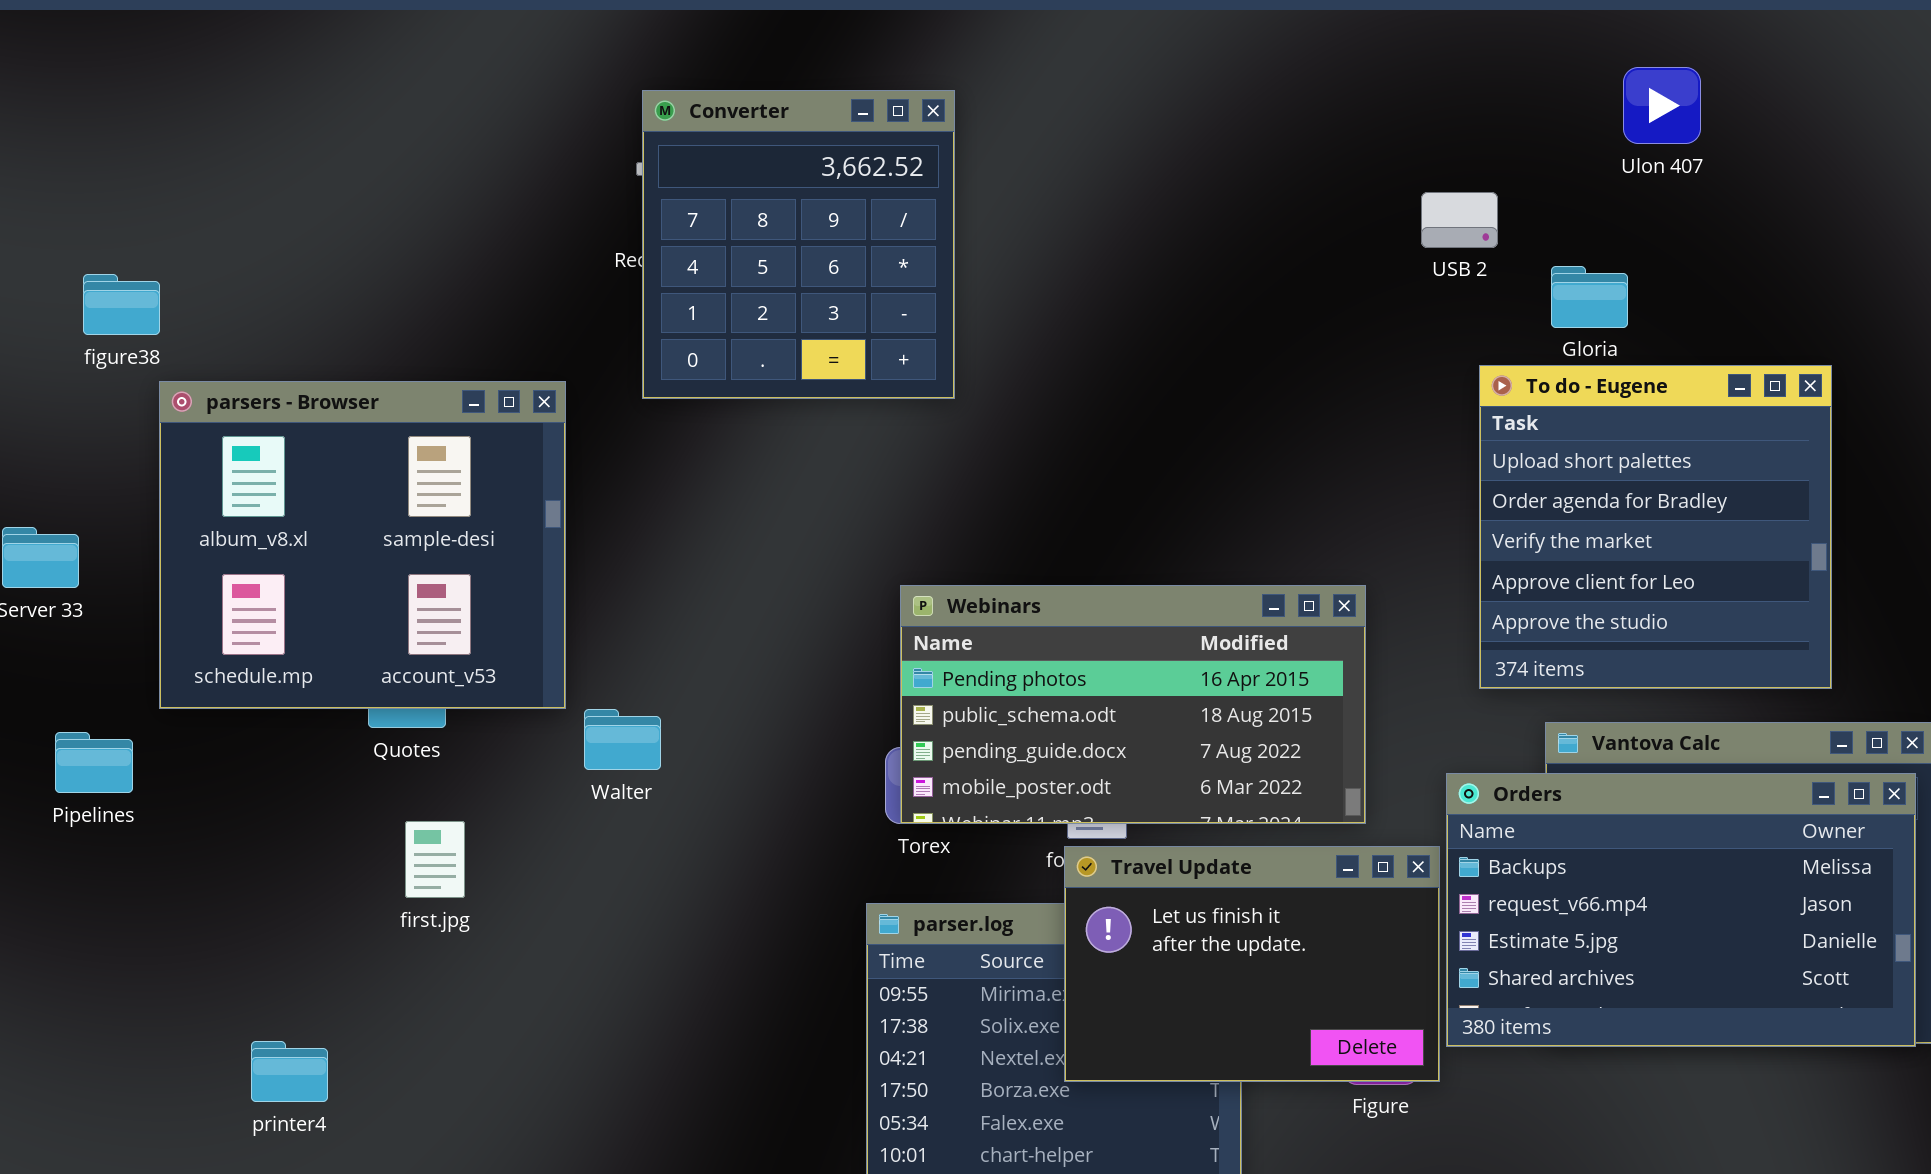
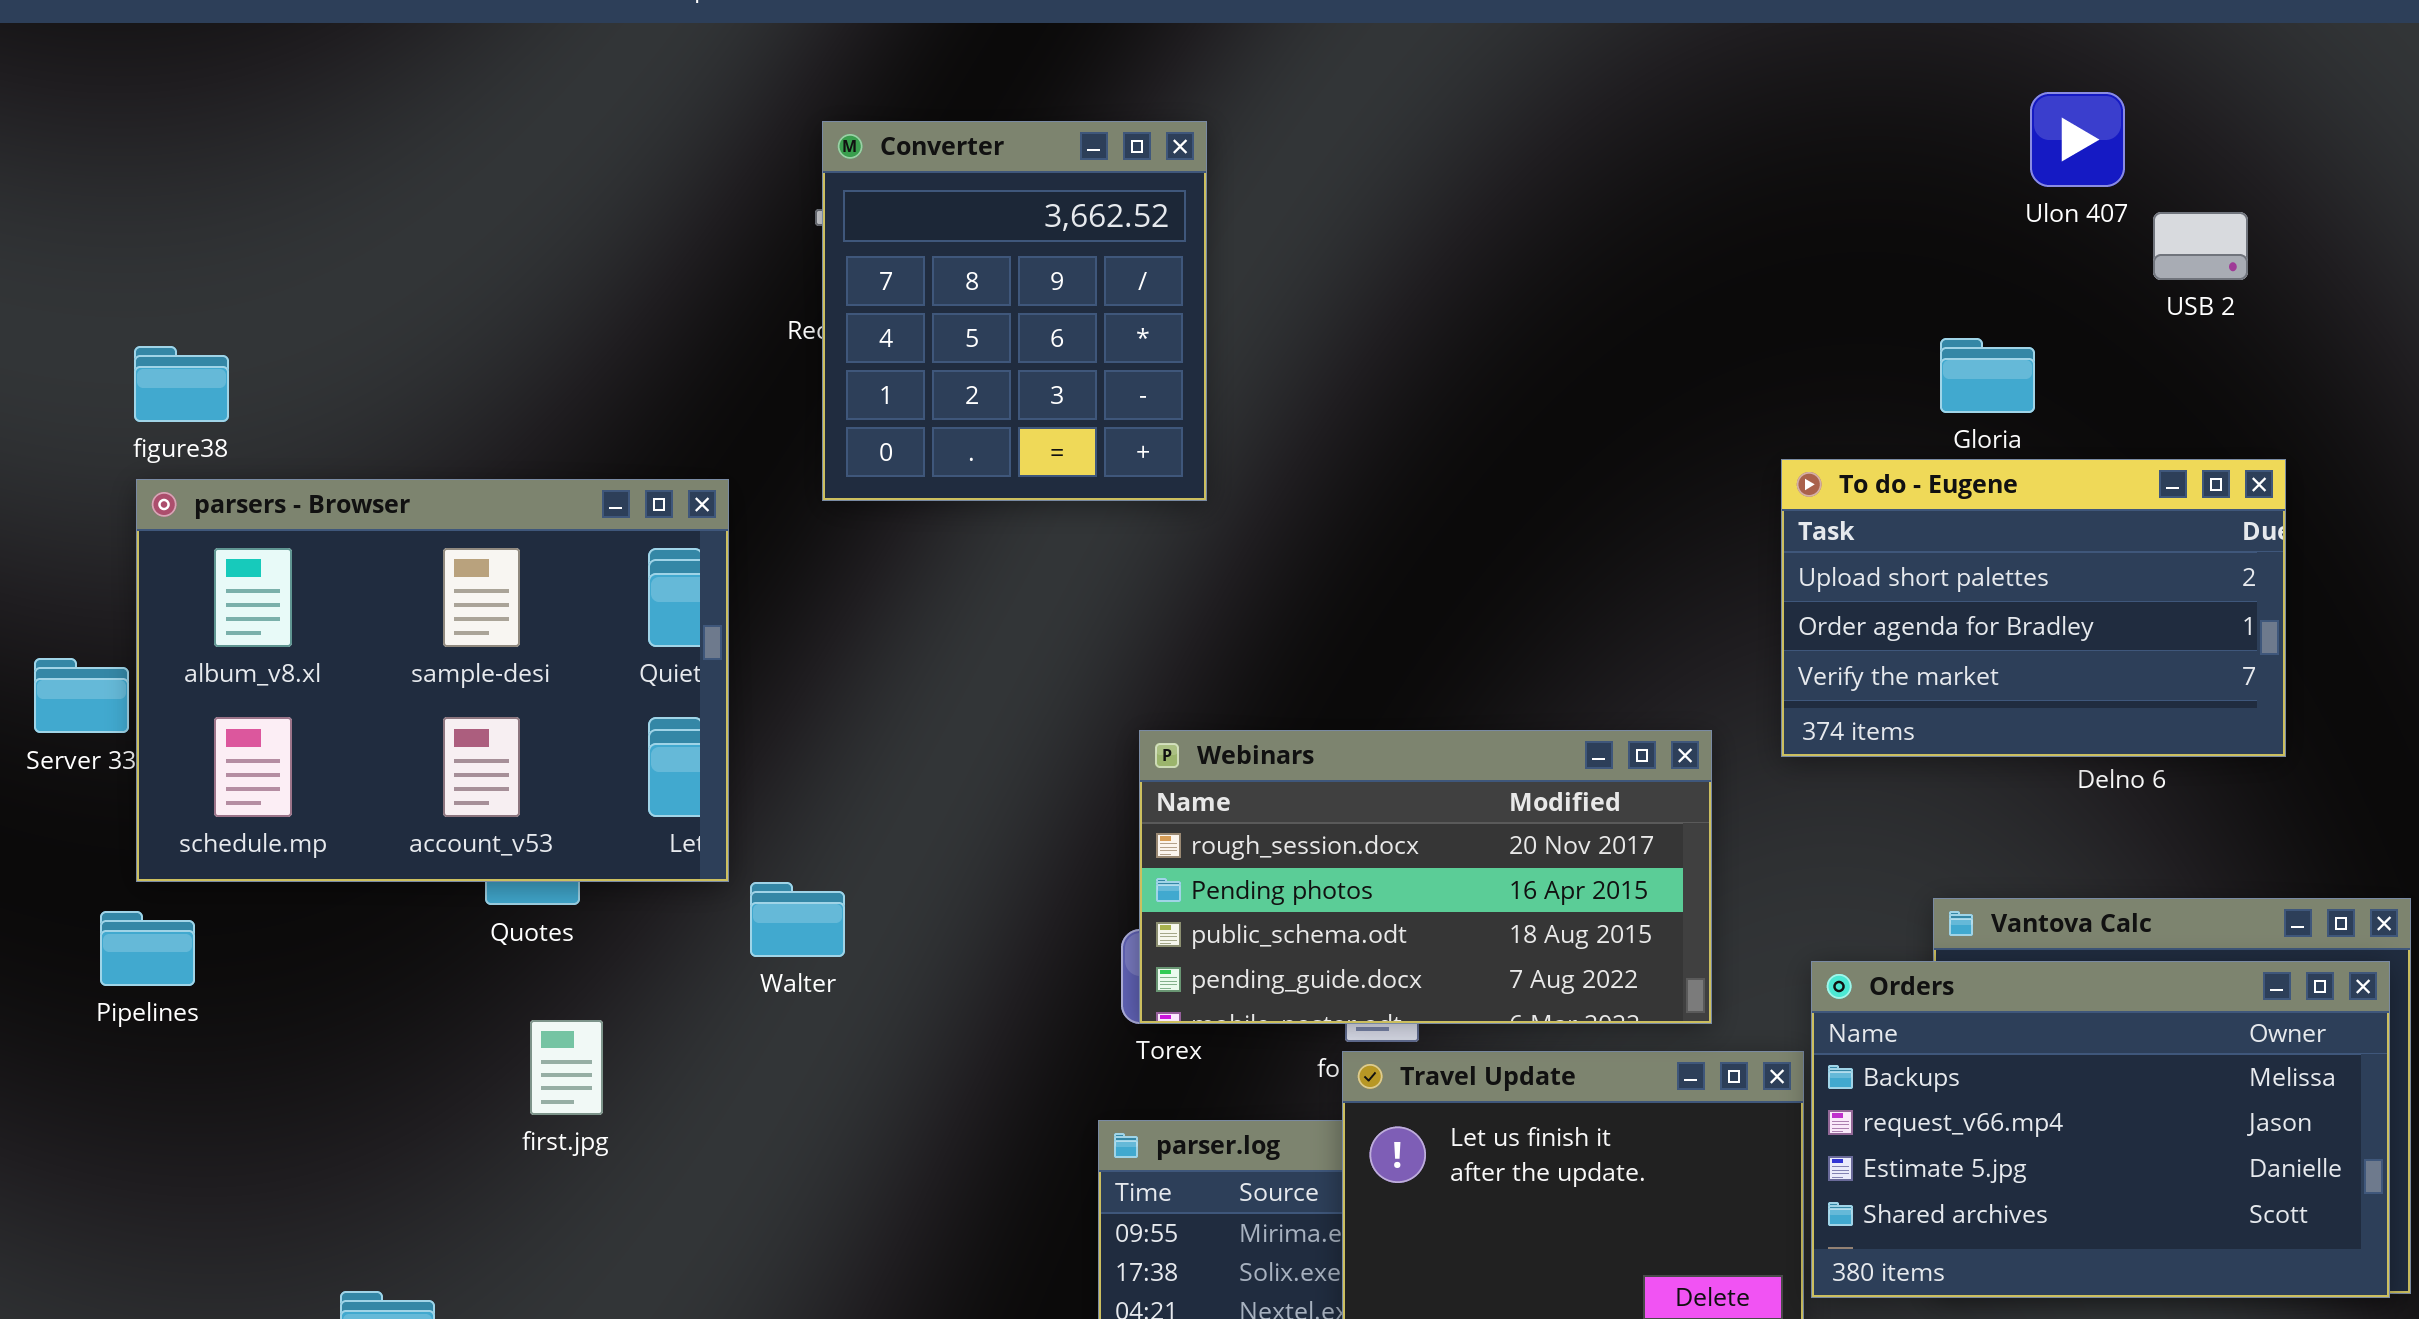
USB 2: [1421,192,1498,248] -> [2153,212,2248,280], moved
To do - Eugene: [1479,365,1832,689] -> [1781,459,2286,757], resized
parsers - Browser: [159,381,566,709] -> [136,479,729,882], resized
Webinars: [900,585,1366,824] -> [1139,730,1712,1024], scrolled up 1 row

